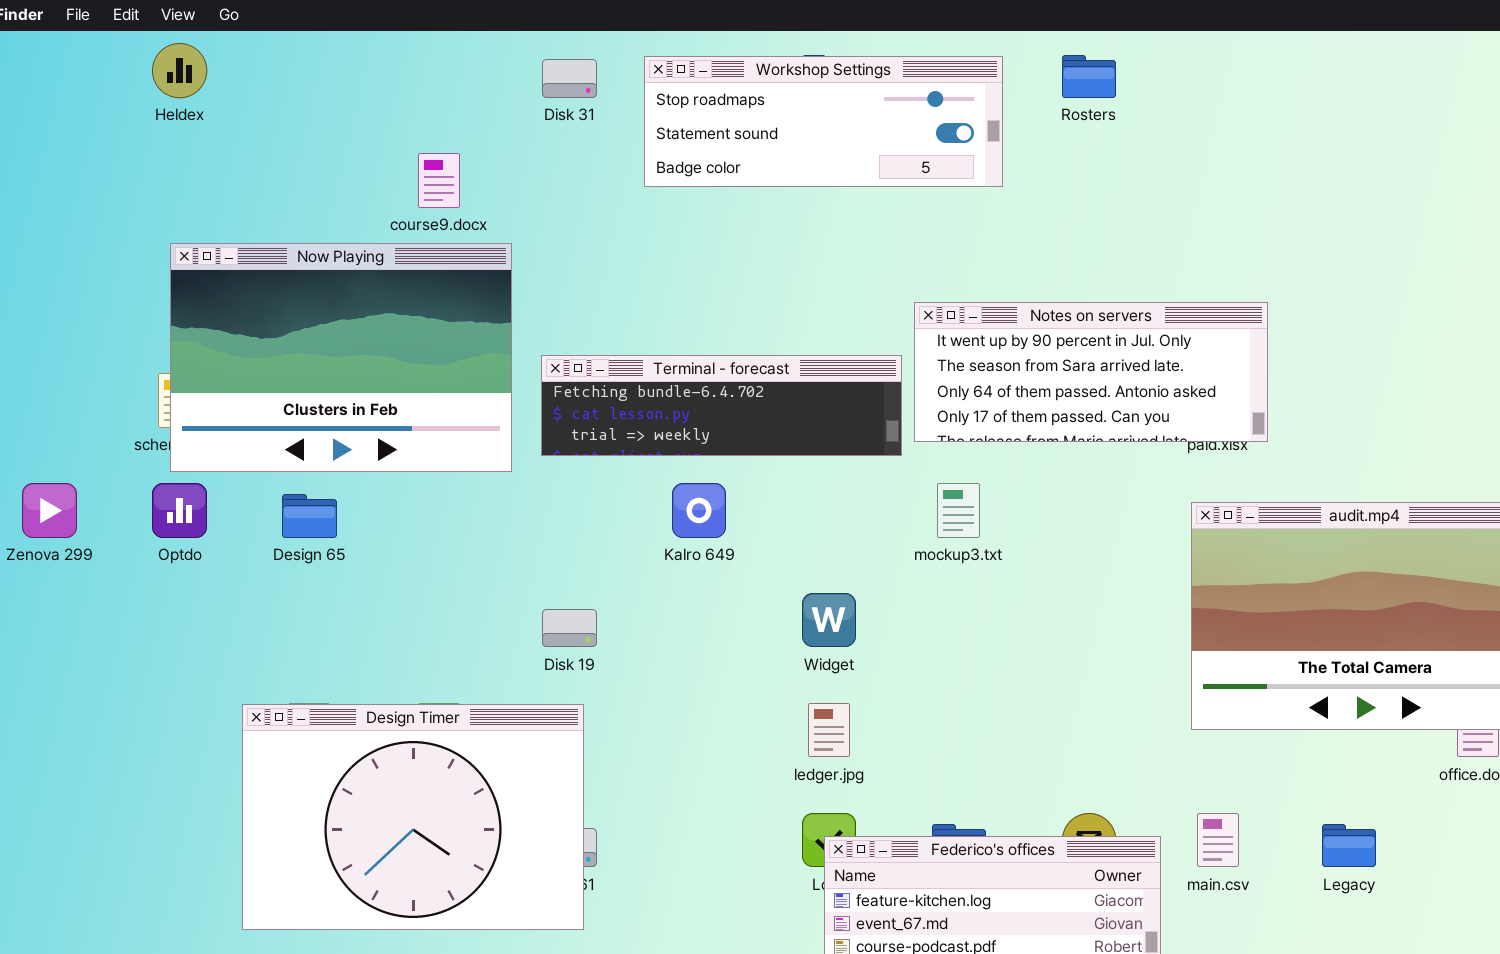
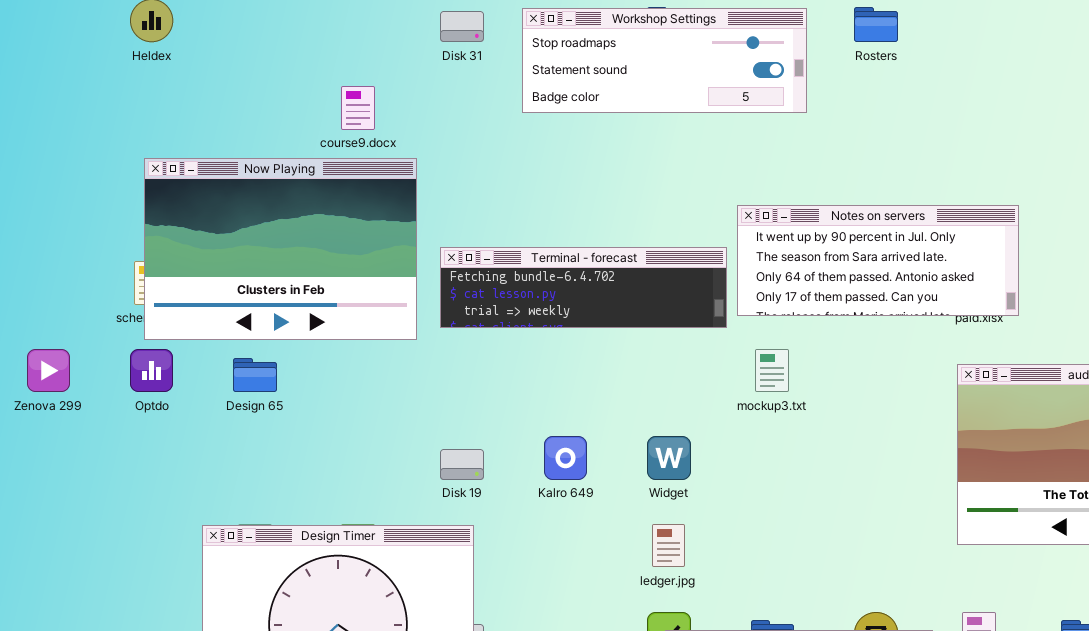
Kalro 649: [672,483,726,538] -> [544,436,587,480], moved

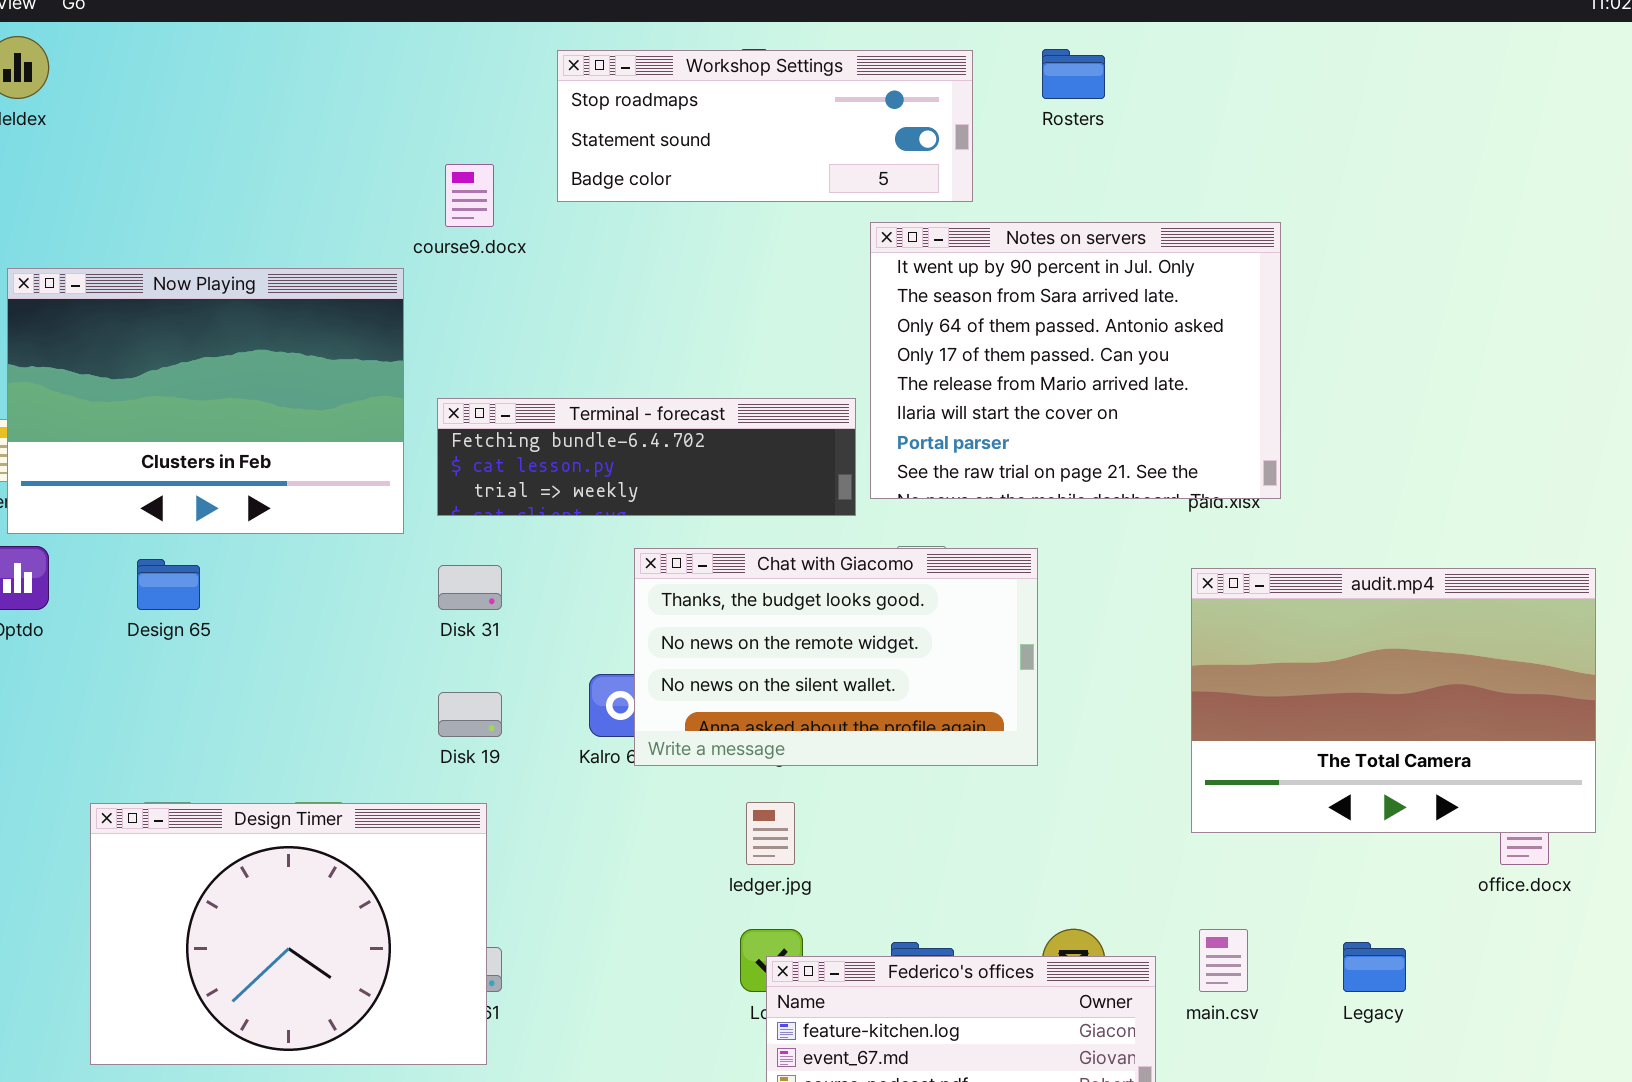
Disk 31: [440,11,484,42] -> [438,565,502,610], moved
course9.docx: [341,86,375,130] -> [445,164,494,227], moved
Notes on servers: [737,205,1019,316] -> [870,222,1281,499], resized
Chat with Giacomo: none -> [634,548,1038,766], opened

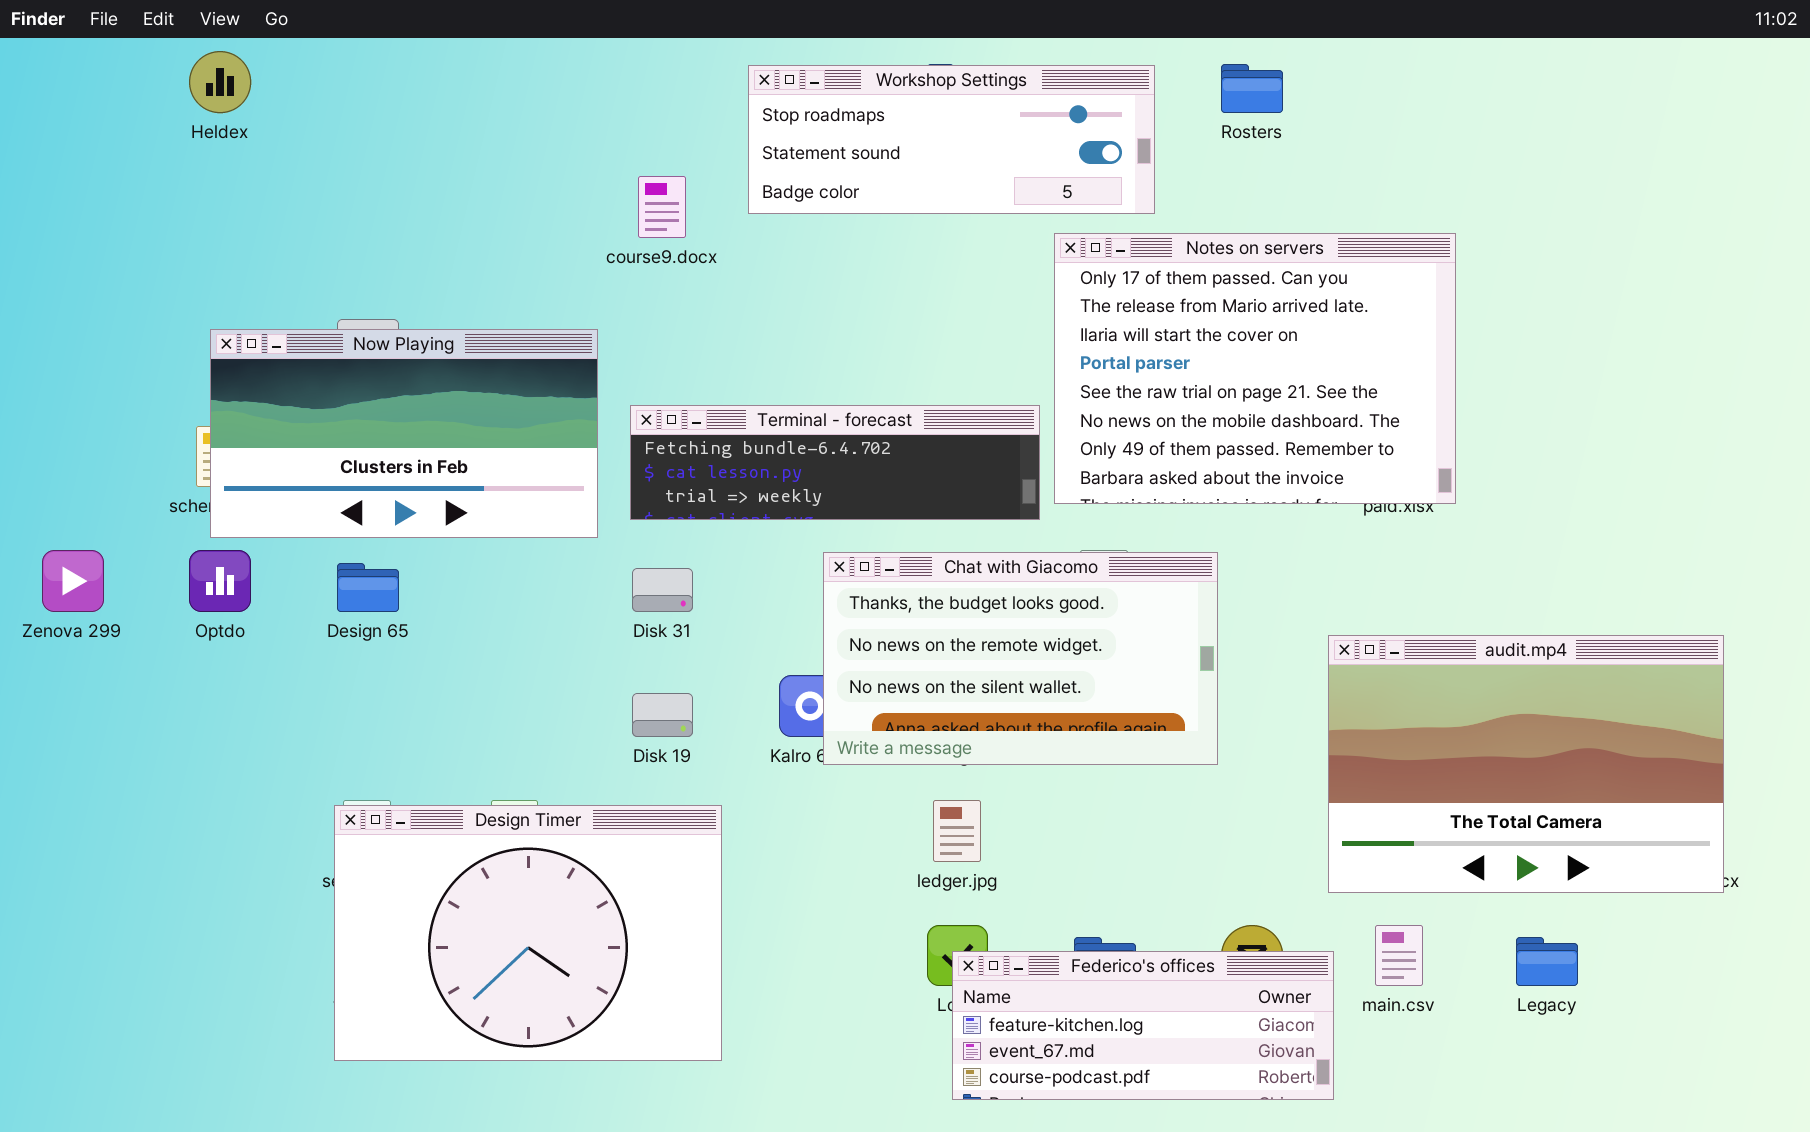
Notes on servers: [870,222,1281,499] -> [1054,233,1456,504], scrolled down 3 rows
Now Playing: [7,268,404,534] -> [210,329,598,538], resized
audit.mp4: [1191,568,1596,833] -> [1328,635,1724,893], moved
Design Timer: [90,803,487,1065] -> [334,805,722,1061], moved

